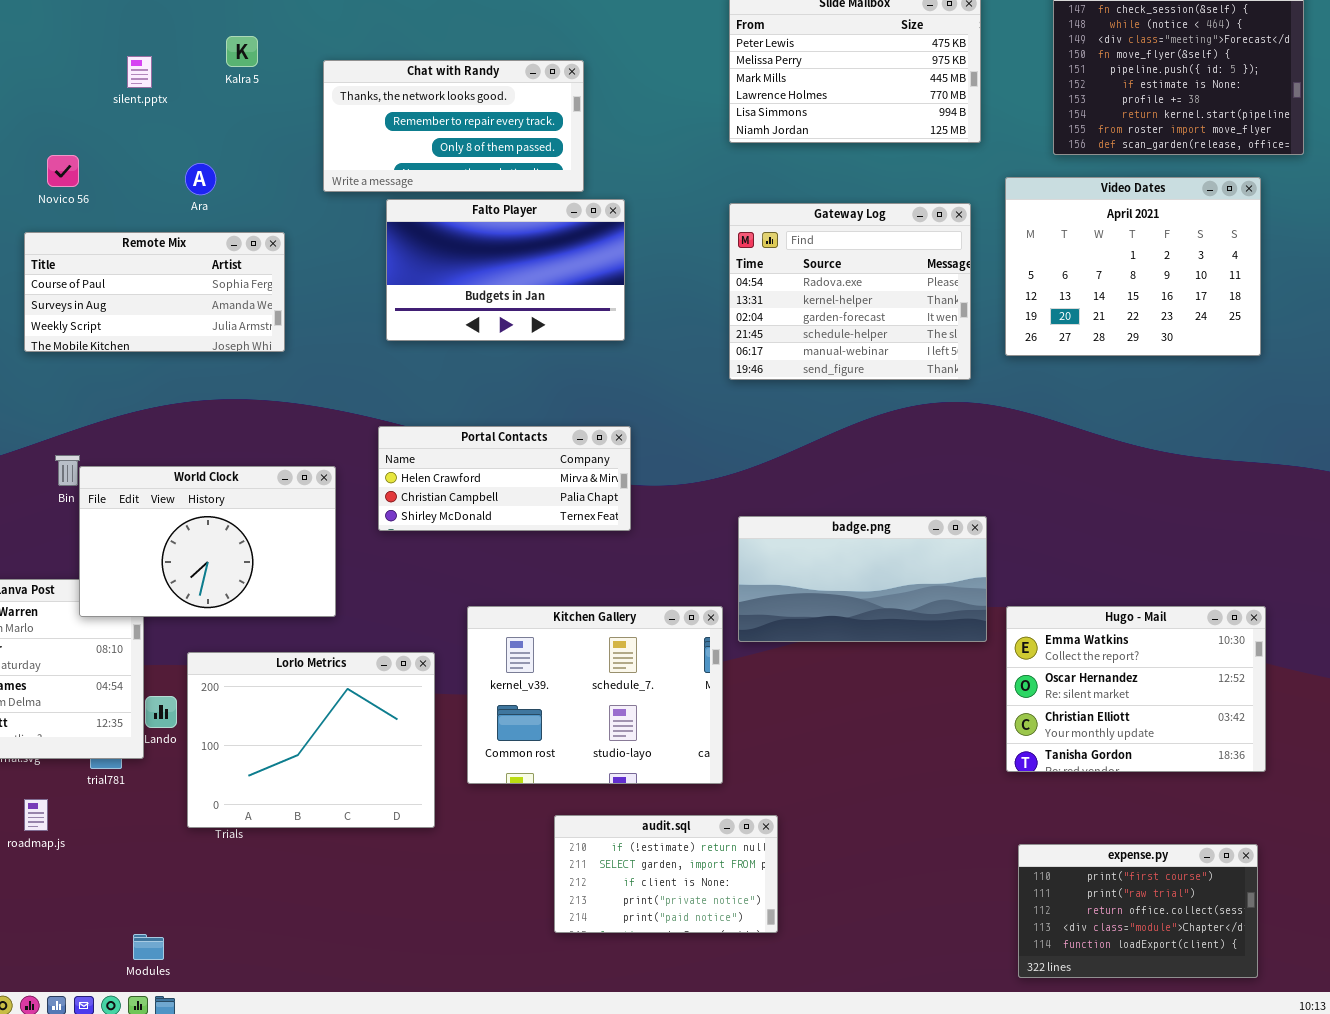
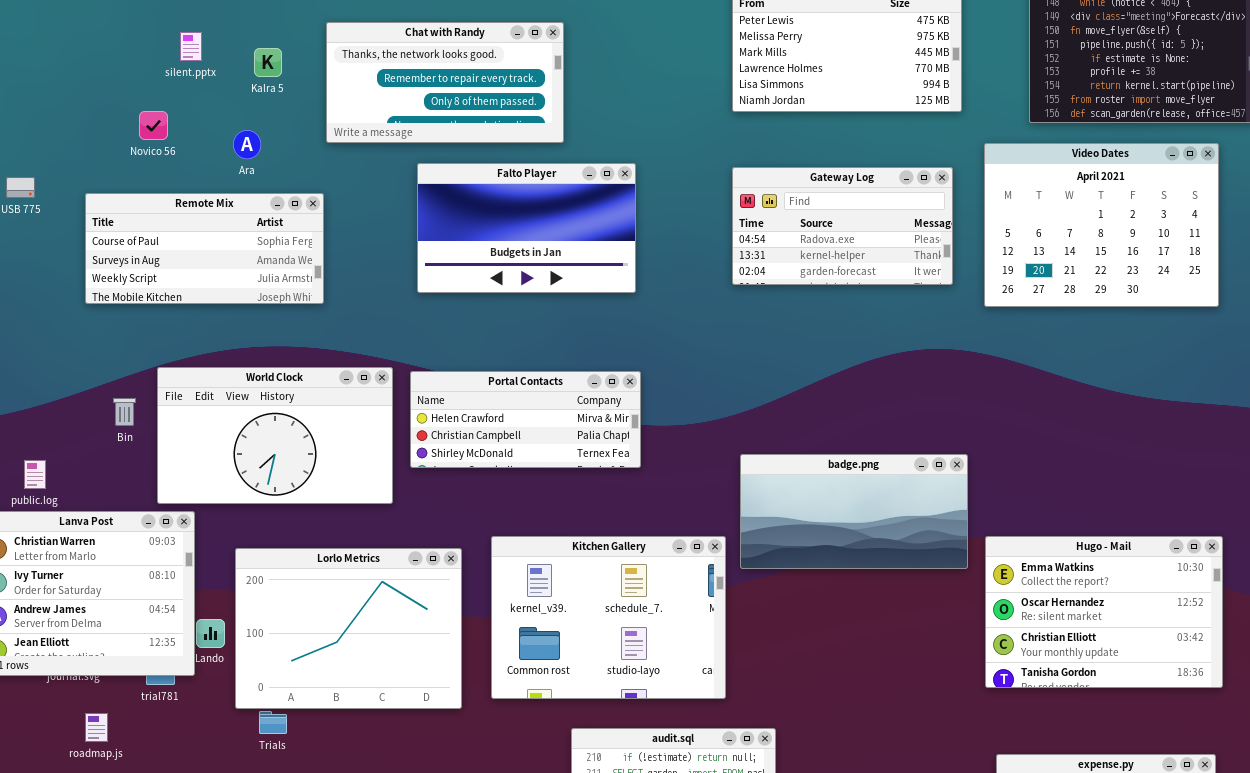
Kalra 5: [226,36,258,67] -> [254,48,282,77], moved
Chat with Randy: [323,60,584,192] -> [326,22,564,143], moved
Novico 56: [47,155,79,187] -> [139,111,168,140], moved
Gateway Log: [729,203,971,380] -> [732,167,953,285], resized
World Clock: [79,466,336,617] -> [157,367,393,504], moved
Lorlo Metrics: [187,652,435,828] -> [235,548,462,709], moved

